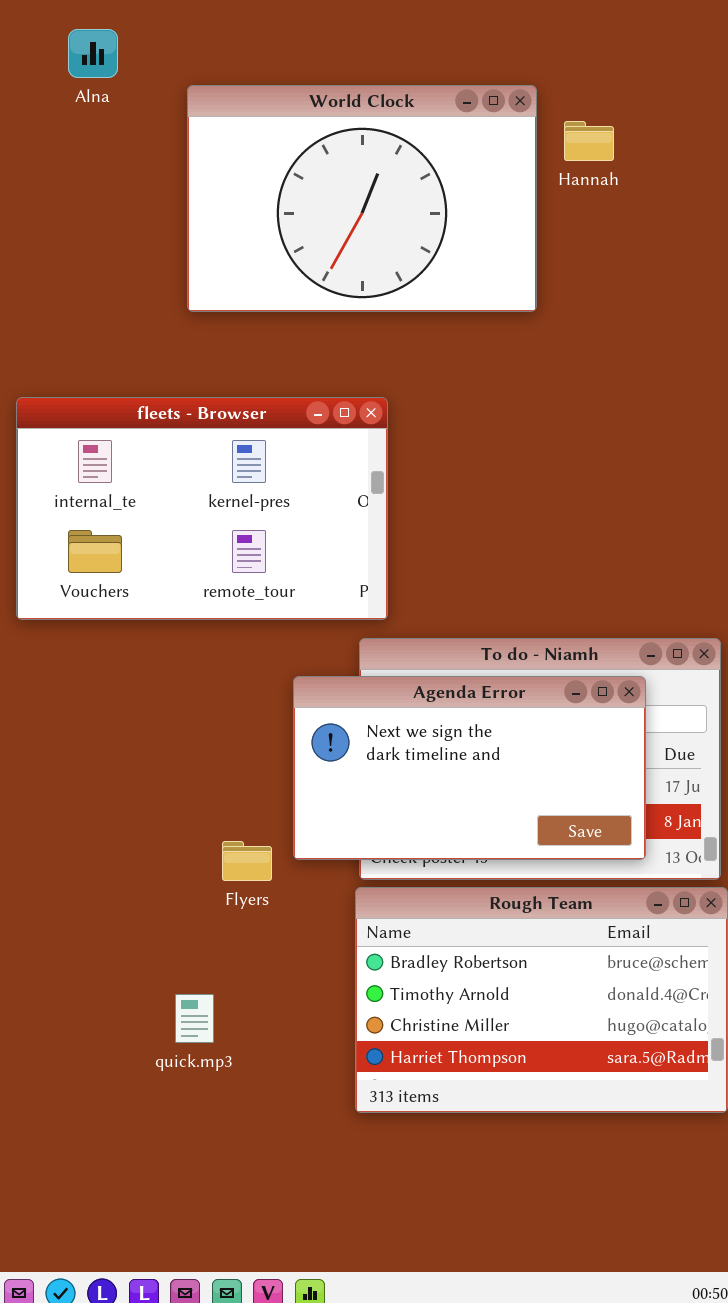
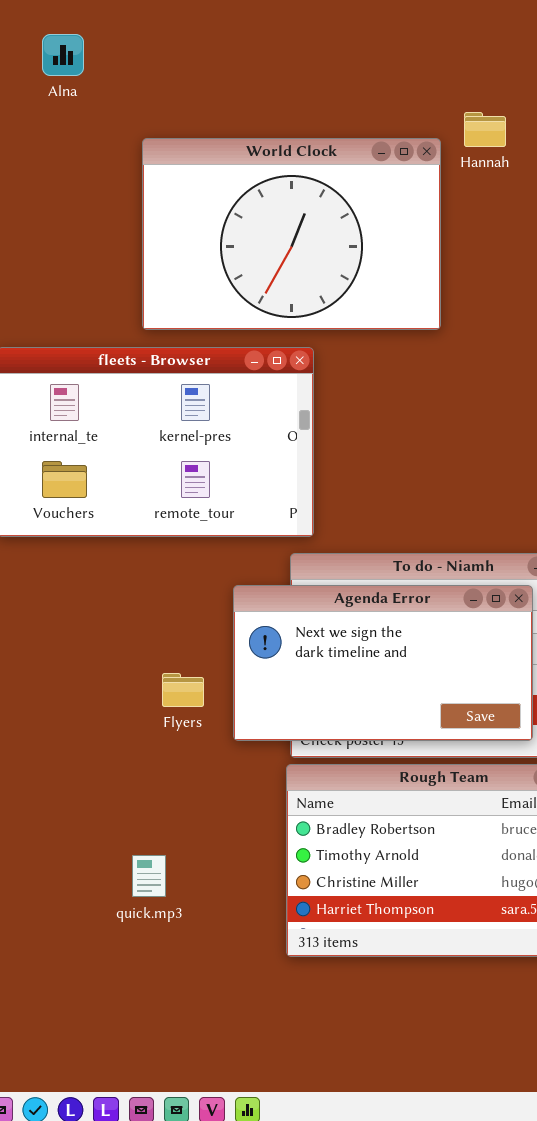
World Clock: [187,85,537,312] -> [142,138,441,330], moved
Flyers: [222,841,272,881] -> [162,673,204,707], moved

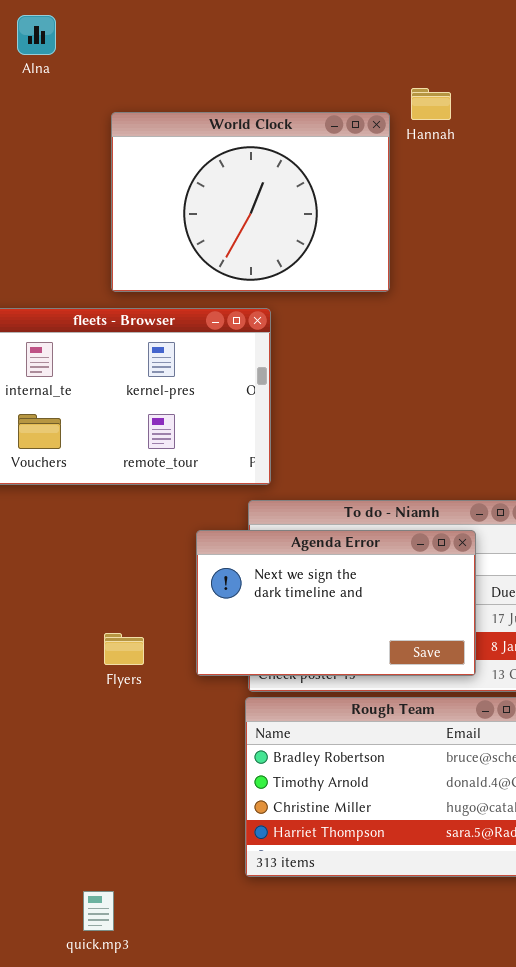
Flyers: [162,673,204,707] -> [104,633,144,665], moved
quick.mp3: [132,855,166,897] -> [83,891,114,931], moved

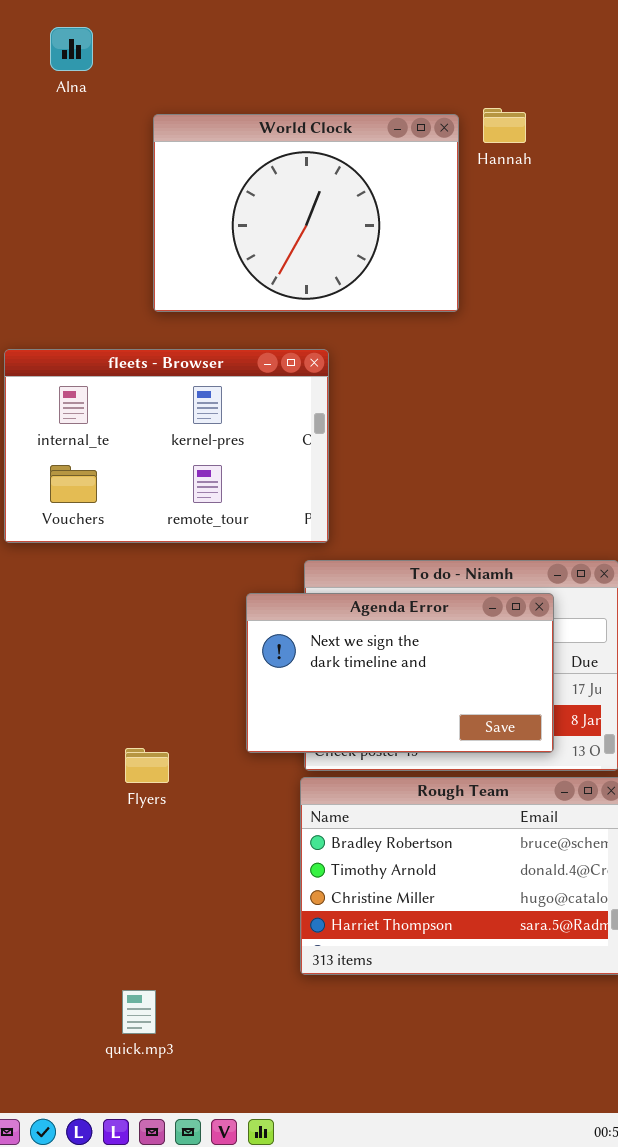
World Clock: [111,112,390,292] -> [153,114,459,312], moved
Flyers: [104,633,144,665] -> [125,748,169,783], moved

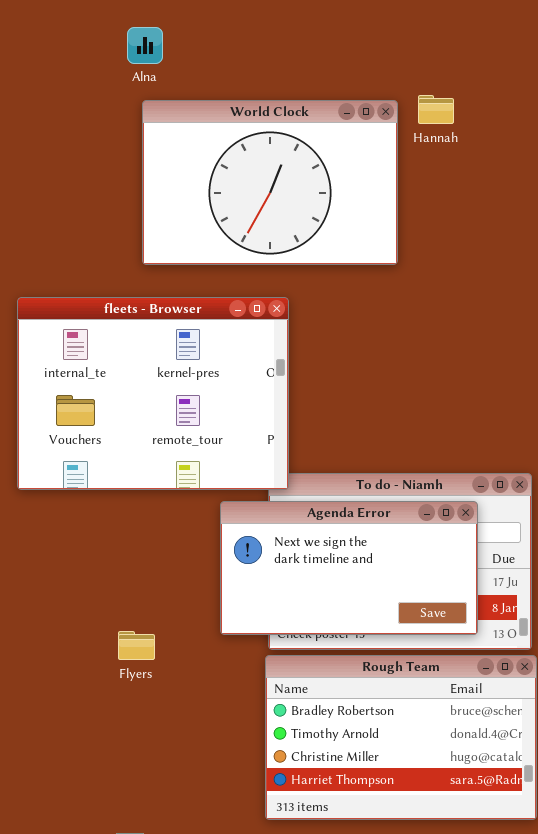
Alna: [50,27,93,71] -> [127,27,163,64], moved
fleets - Browser: [4,349,329,543] -> [17,297,289,490], resized

